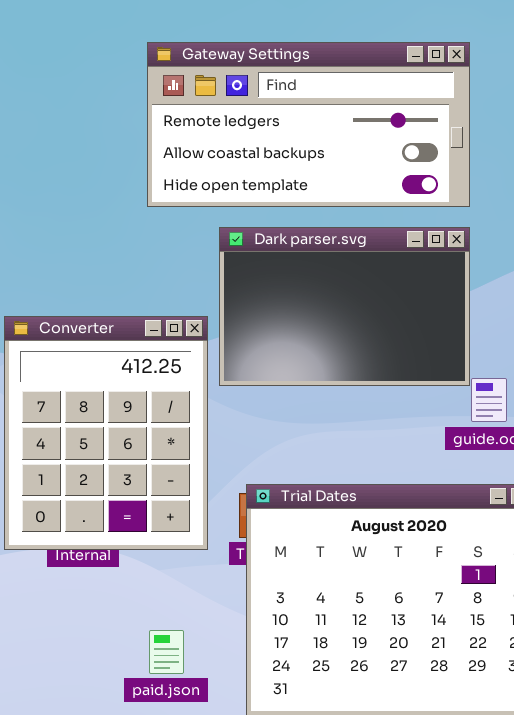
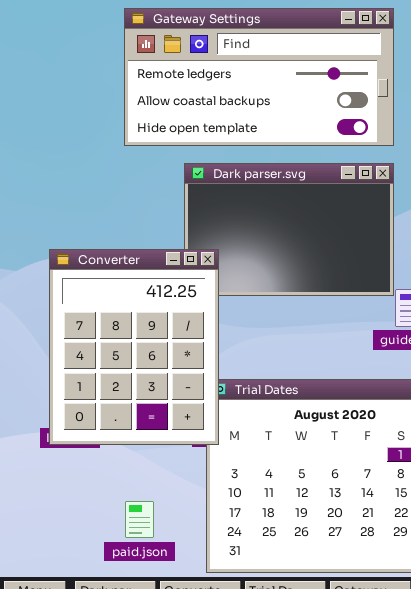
Converter: [4,316,208,550] -> [49,249,219,445], moved

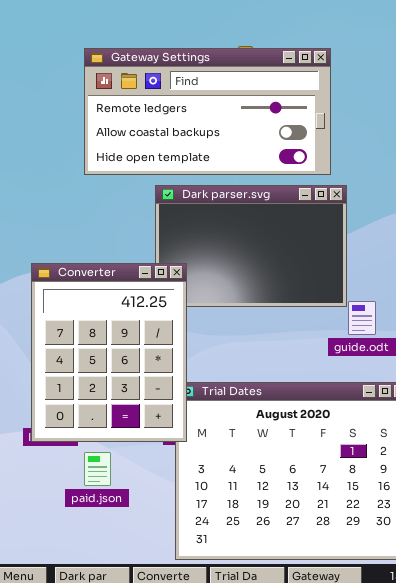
Gateway Settings: [124,8,394,146] -> [84,48,331,175], moved
paid.json: [125,501,154,538] -> [84,452,111,486], moved

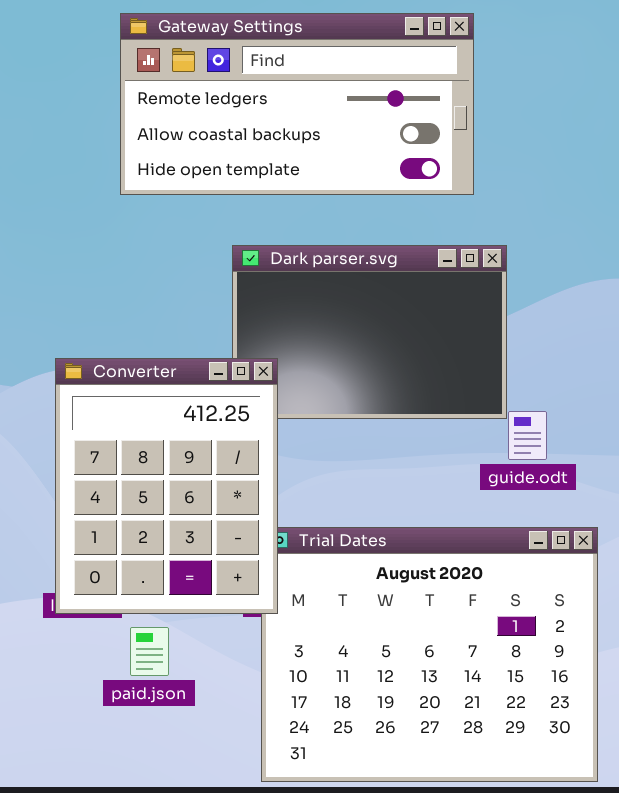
Gateway Settings: [84,48,331,175] -> [120,13,474,195], moved

